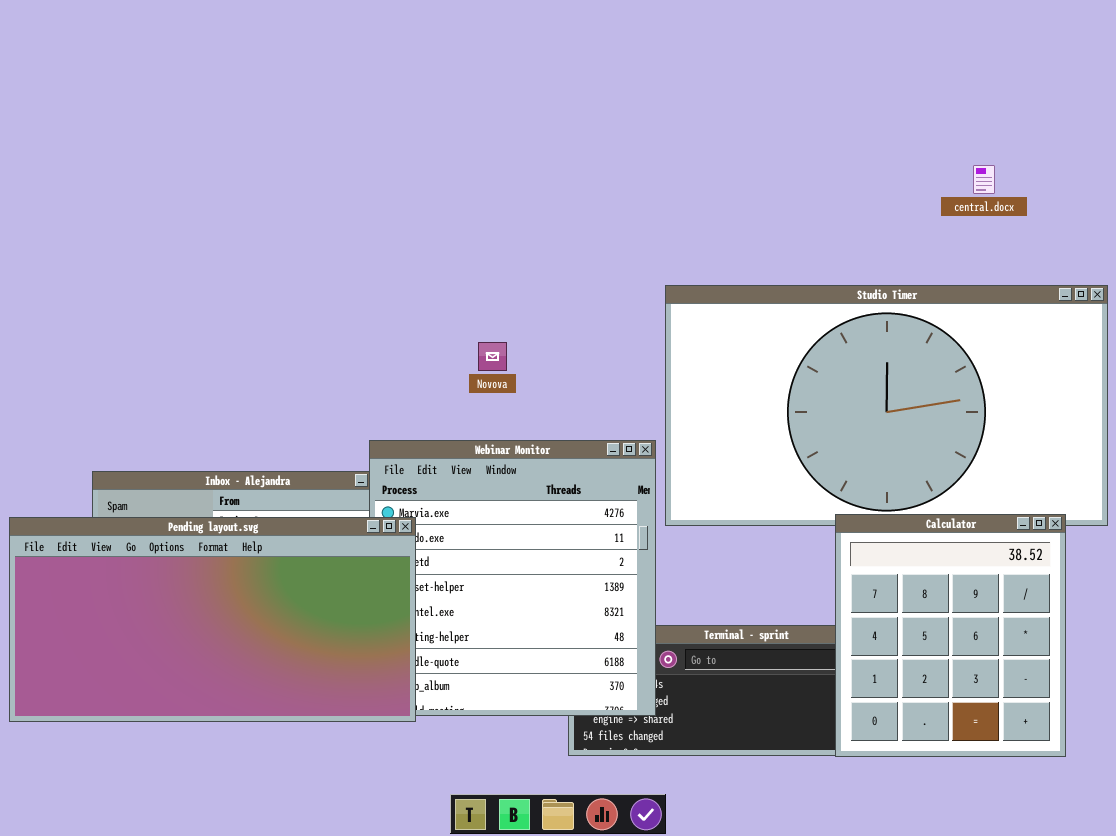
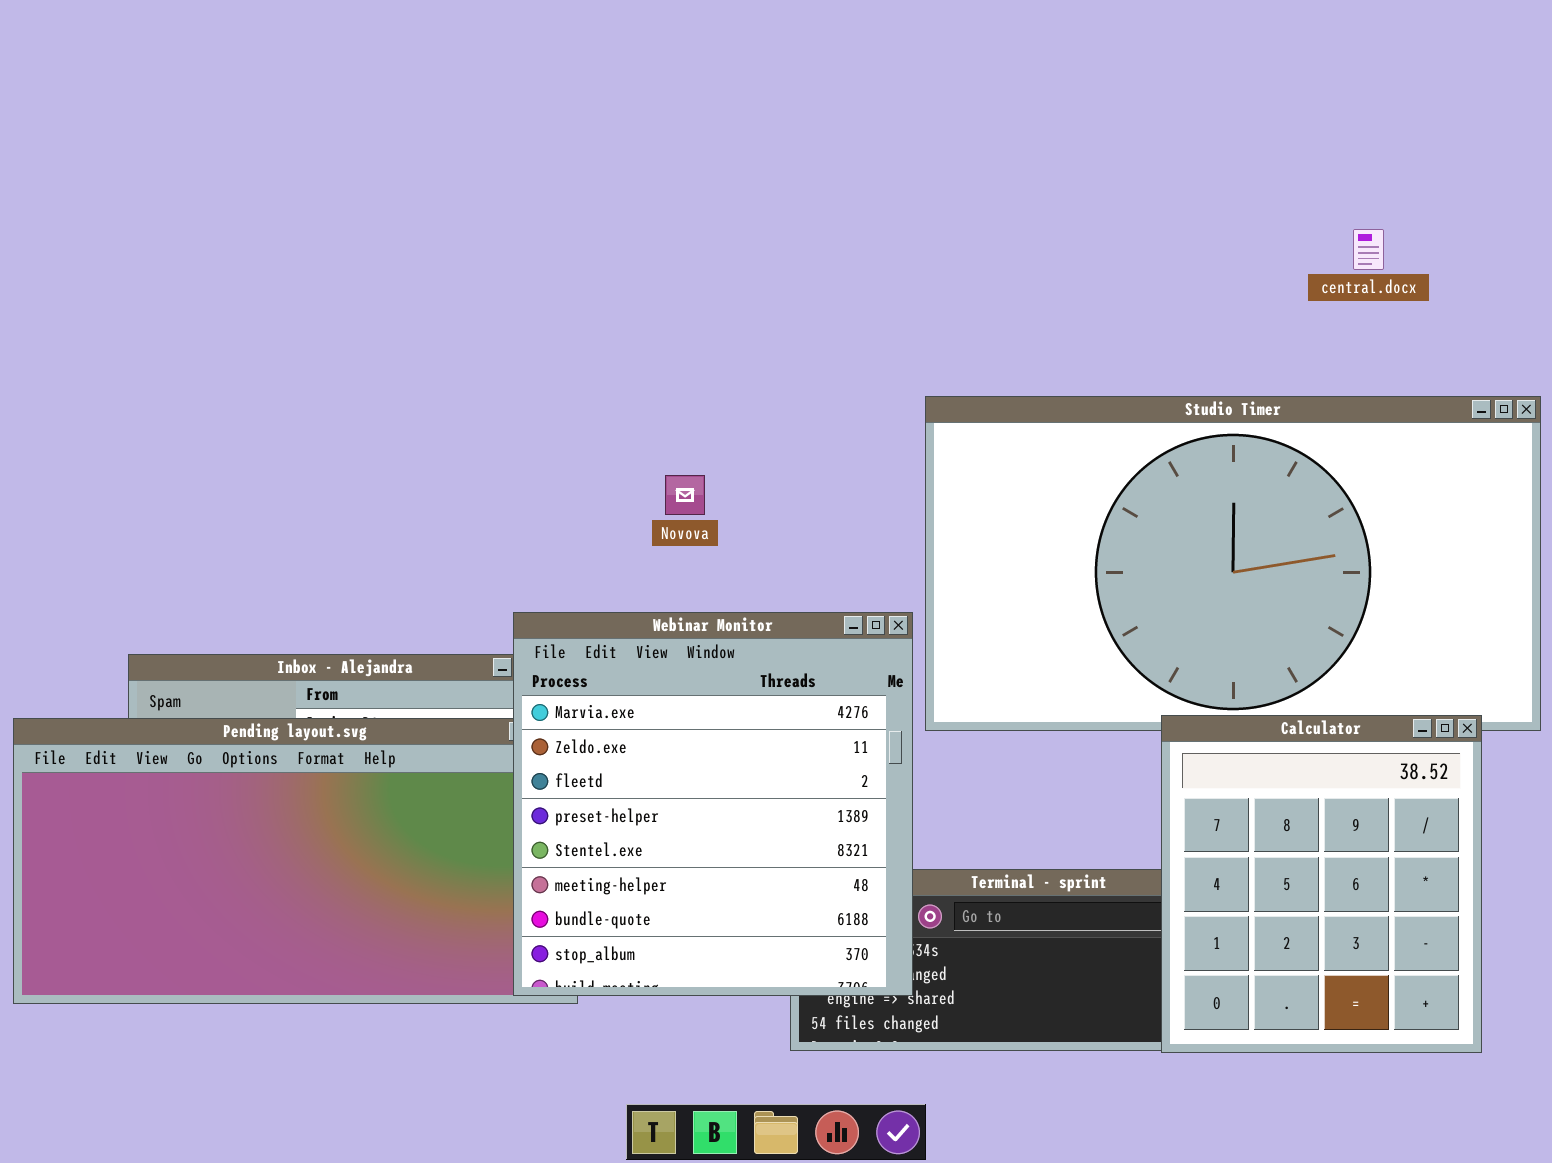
Webinar Monitor: [369,440,656,716] -> [513,612,913,996], raised

